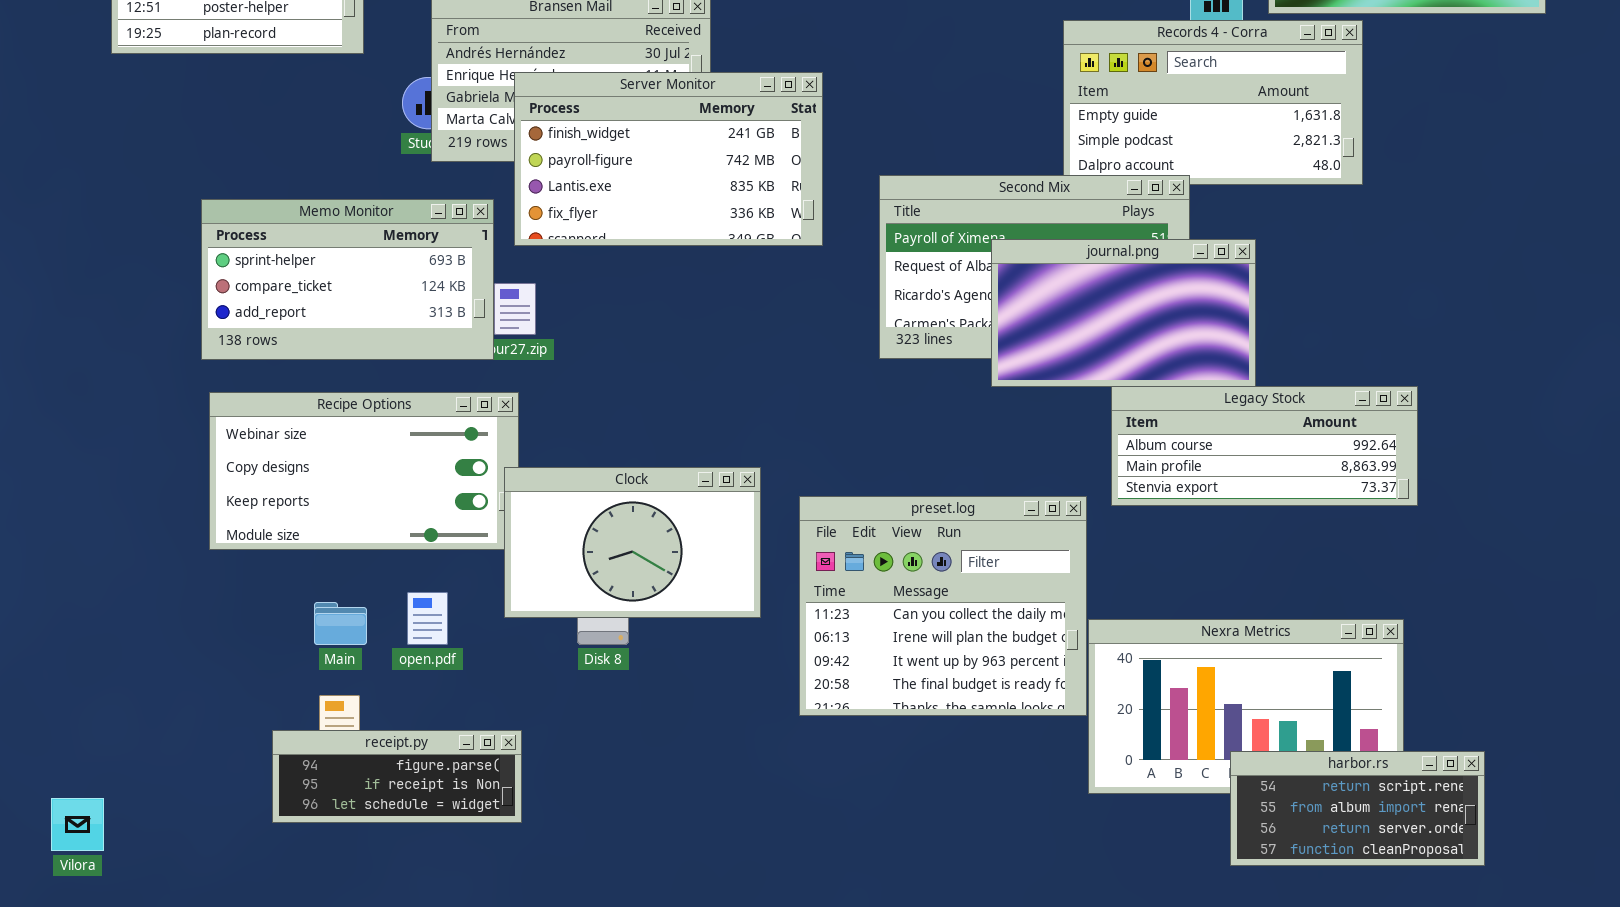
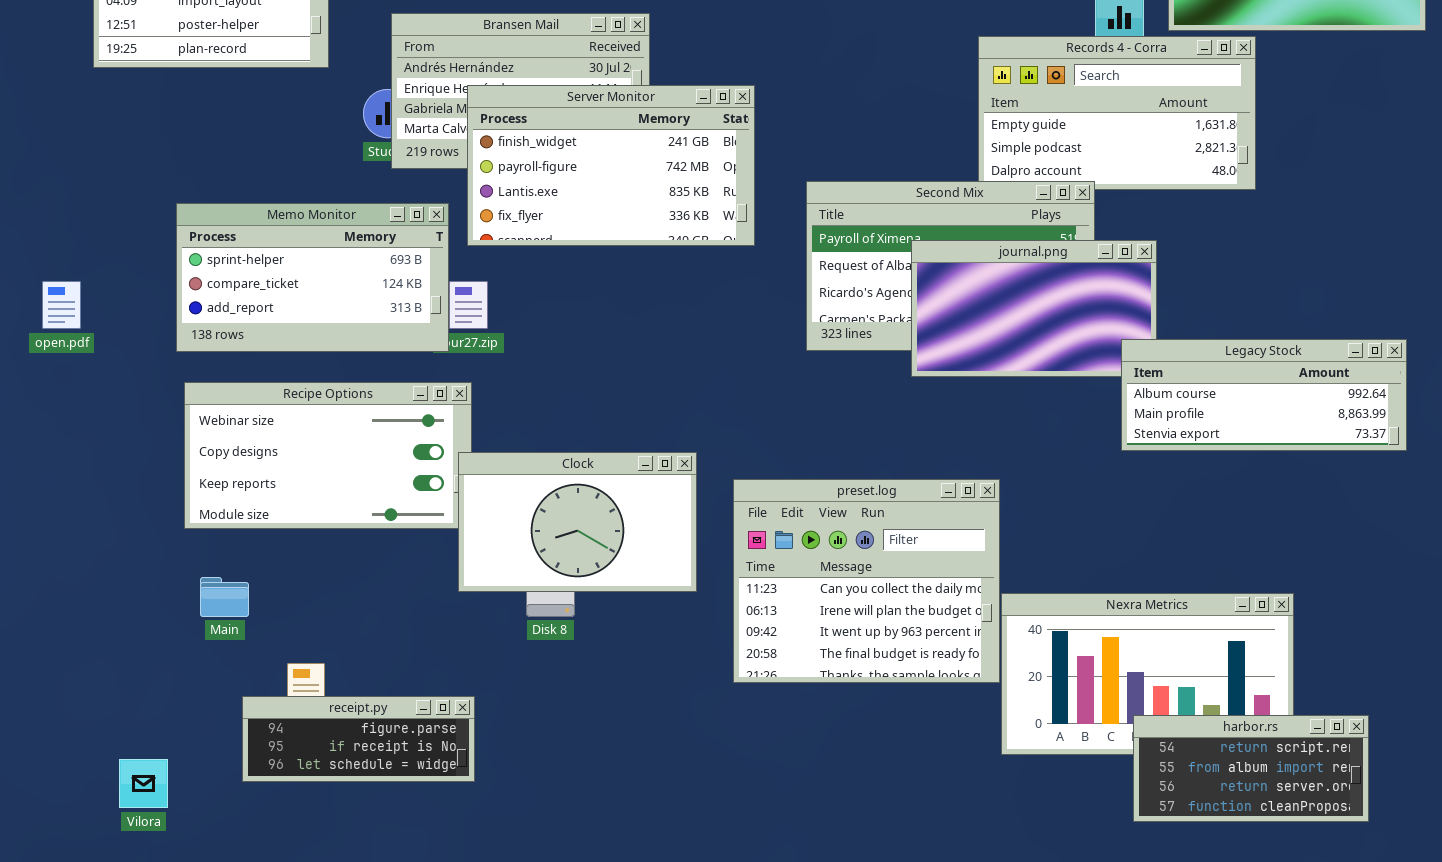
Legacy Stock: [1111,386,1418,506] -> [1121,339,1407,451], moved
open.pdf: [407,592,448,645] -> [42,281,81,329], moved
Main: [314,602,367,645] -> [200,577,249,617], moved
Vilora: [51,798,104,851] -> [119,759,168,808], moved

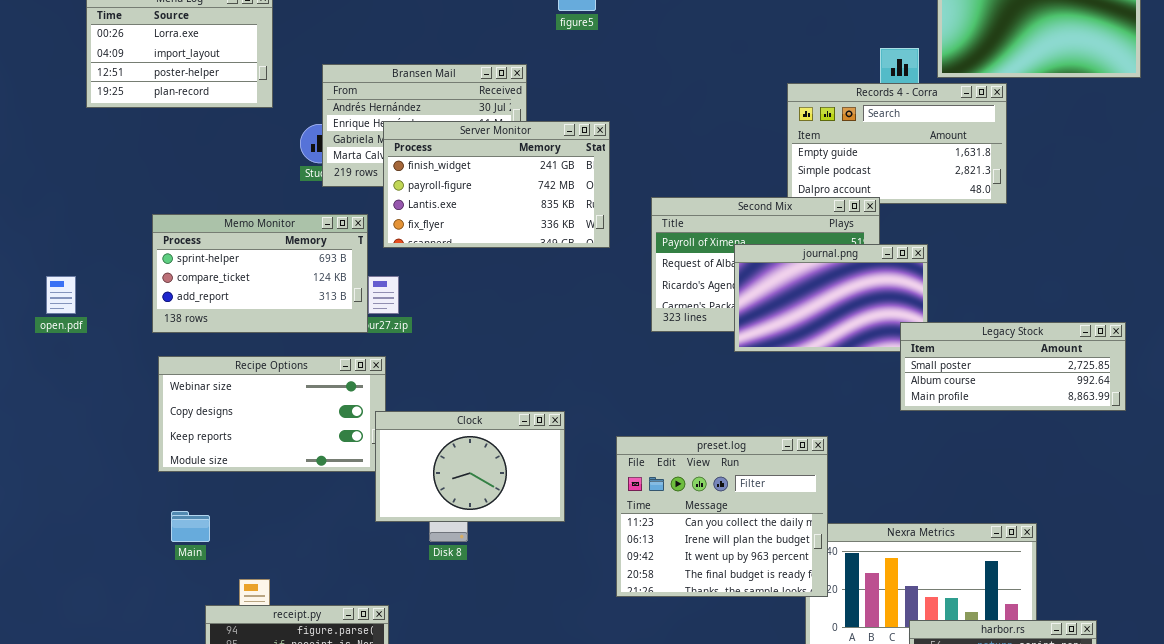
Legacy Stock: [1121,339,1407,451] -> [900,322,1126,411], scrolled up 1 row
preset.log: [733,479,1000,683] -> [616,436,828,597], moved

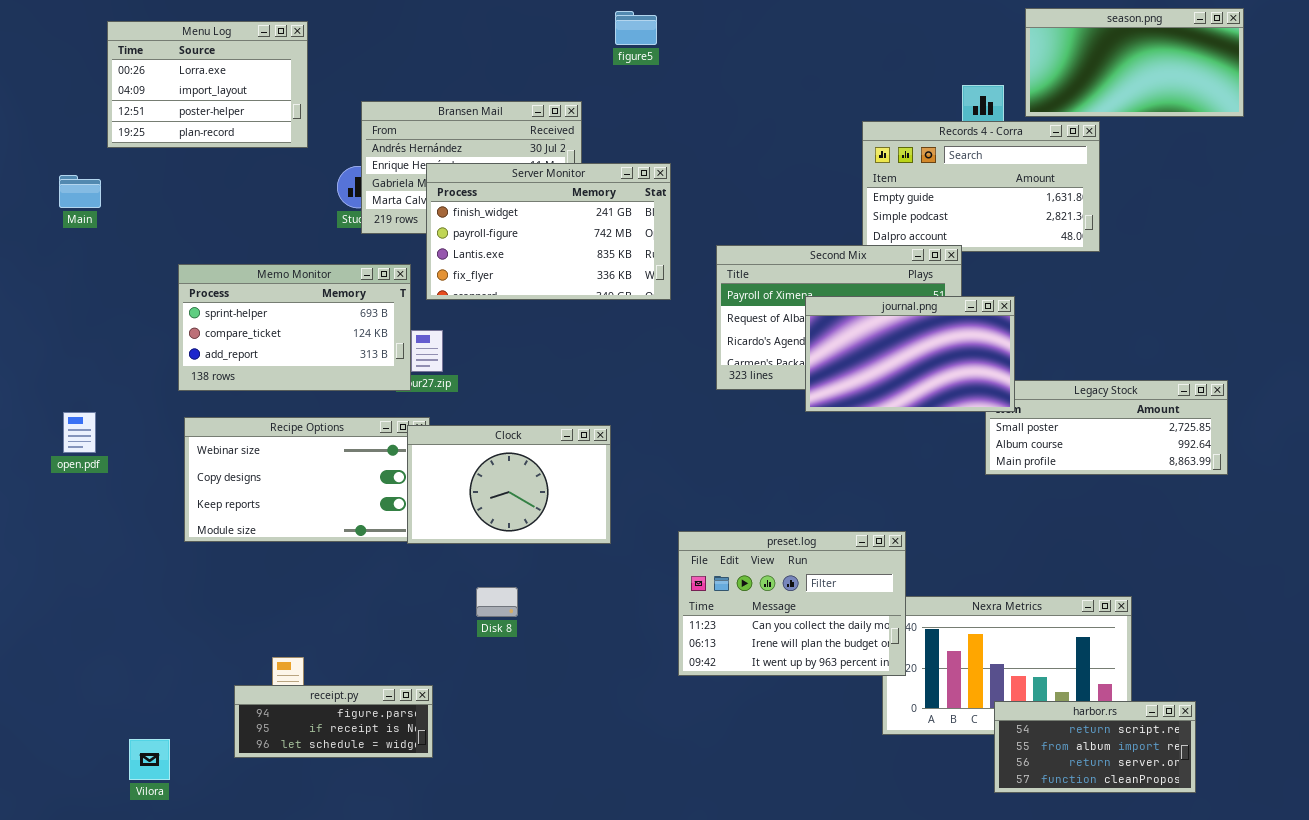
journal.png: [734,244,928,352] -> [805,296,1015,412], raised
open.pdf: [46,276,76,314] -> [63,412,96,453], moved
Clock: [375,411,565,522] -> [407,425,611,544], moved
preset.log: [616,436,828,597] -> [678,531,906,676], resized
Main: [171,511,210,542] -> [59,175,101,208], moved

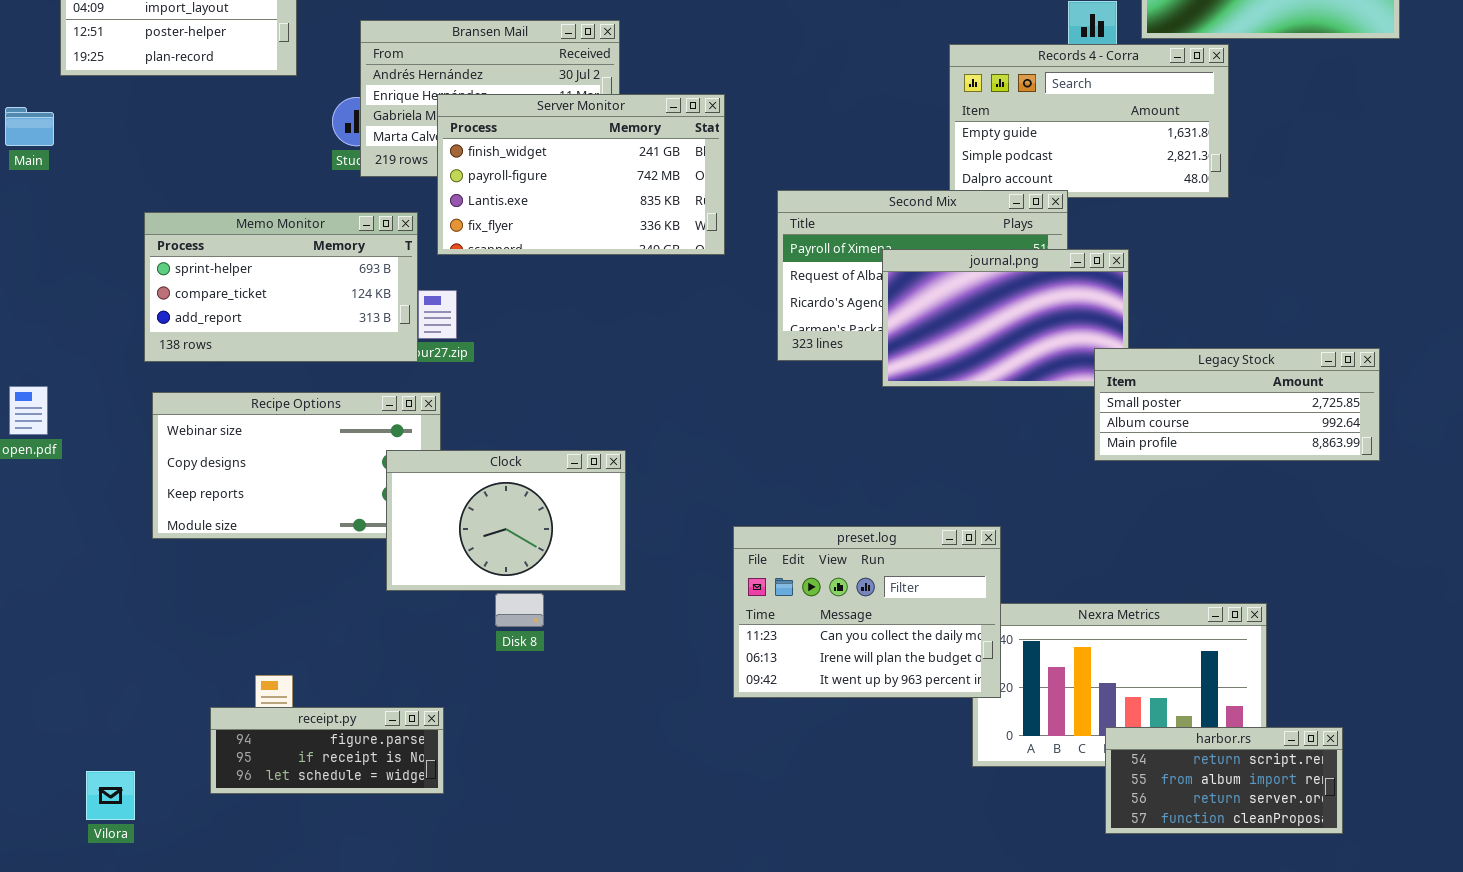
Legacy Stock: [985,380,1228,475] -> [1094,348,1380,461], raised
Clock: [407,425,611,544] -> [386,450,626,591], moved

